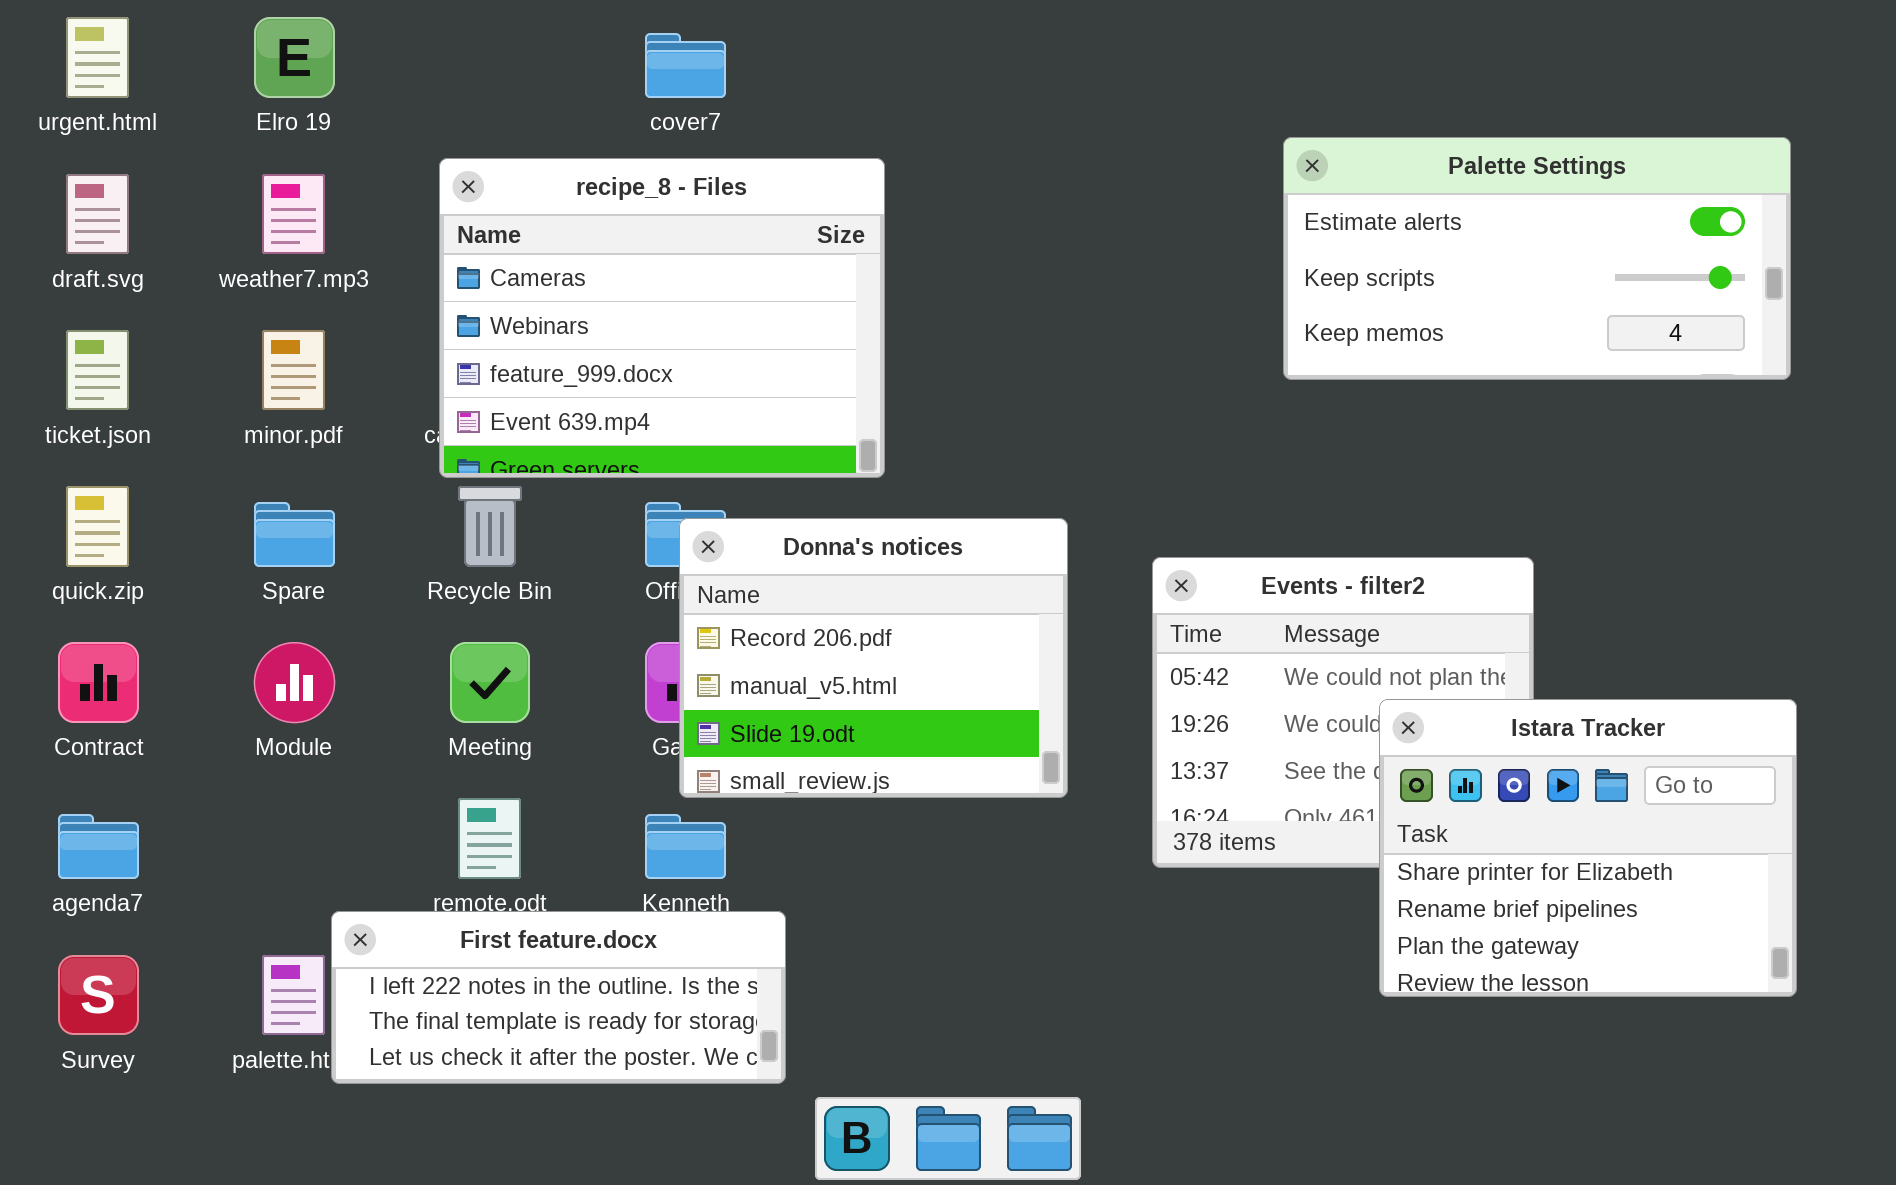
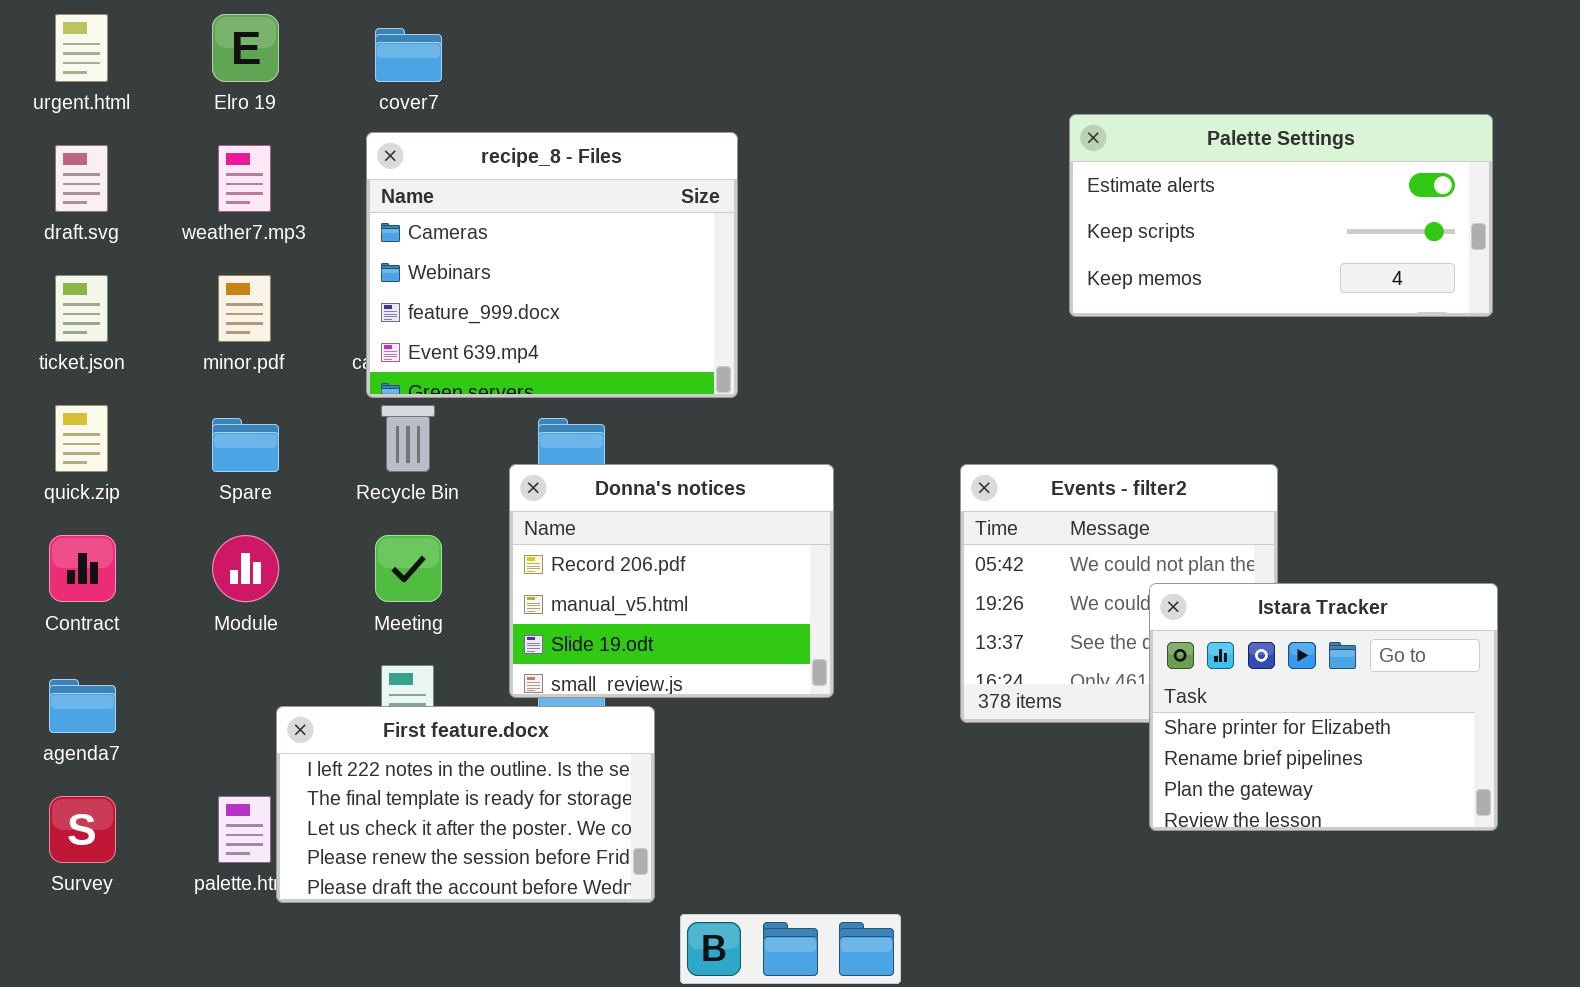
cover7: [645,33,726,98] -> [375,28,442,82], moved
Donna's notices: [679,518,1068,798] -> [509,464,834,698], moved
First feature.docx: [331,911,786,1084] -> [276,706,655,903], resized

